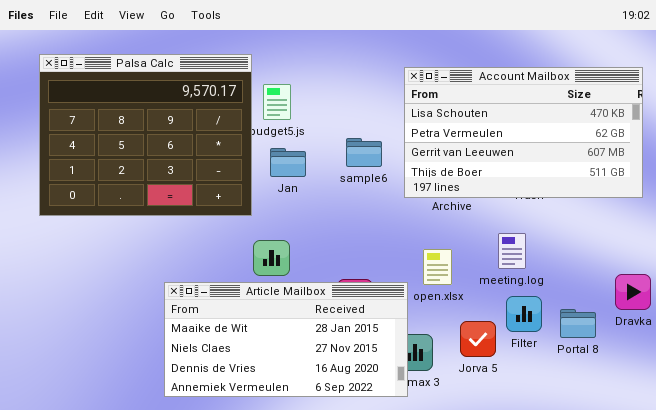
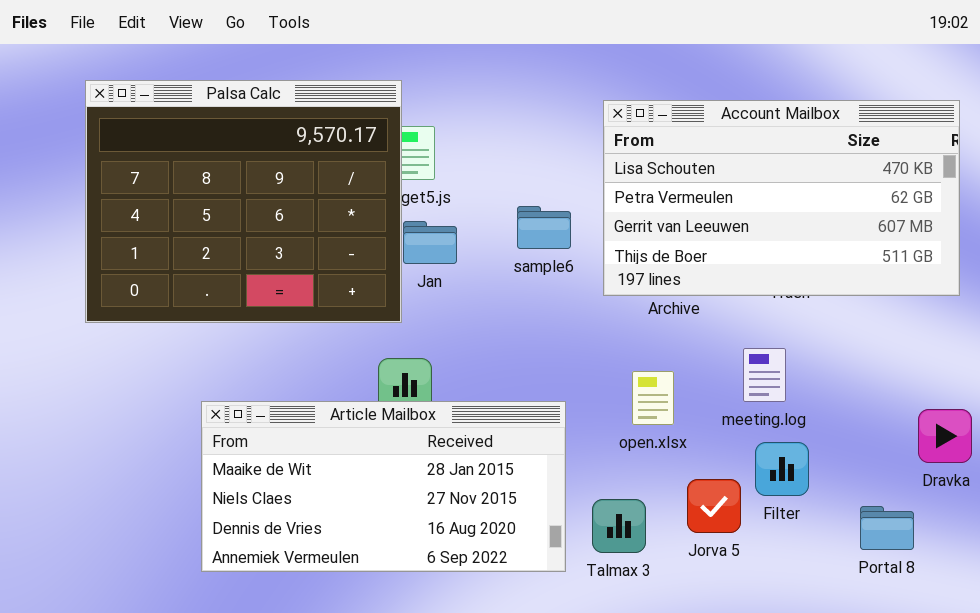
Palsa Calc: [39,54,252,216] -> [85,80,402,323], moved
Article Mailbox: [164,282,408,397] -> [201,401,566,572], moved
Portal 8: [560,309,596,338] -> [860,506,914,550], moved

